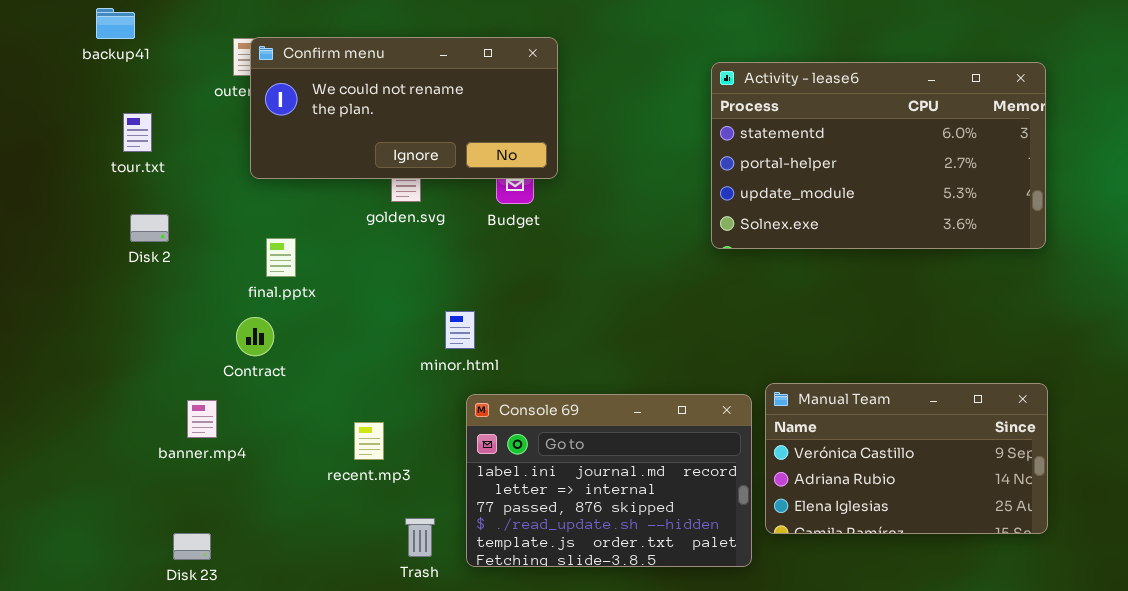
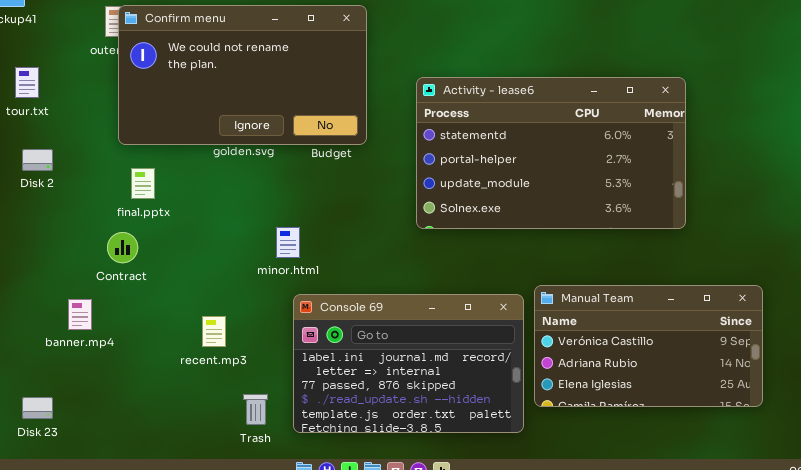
Confirm menu: [250,37,558,179] -> [118,5,367,145], resized
Activity - lease6: [711,62,1046,249] -> [416,77,686,229], moved
Disk 23: [173,533,211,560] -> [22,397,53,419], moved

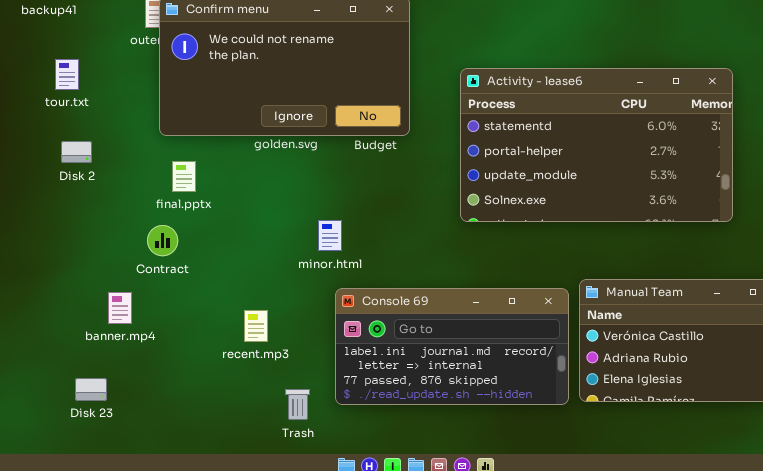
Console 69: [293,294,524,433] -> [335,288,569,405], resized
Disk 23: [22,397,53,419] -> [75,378,107,401], moved

